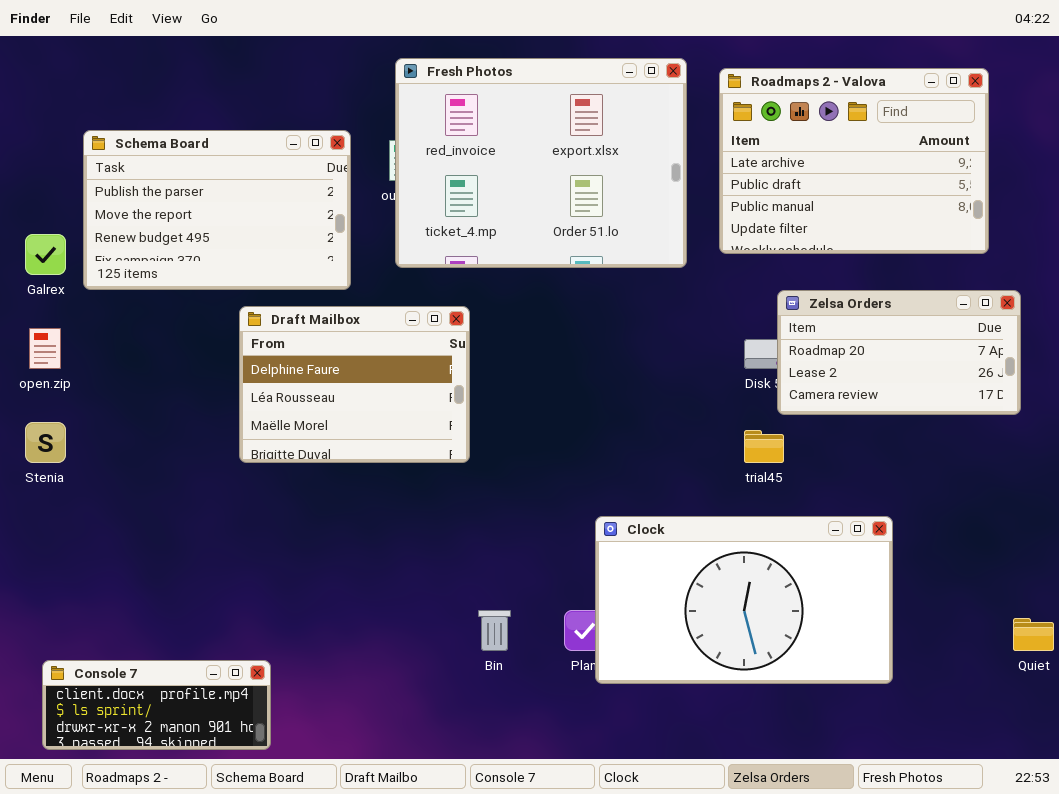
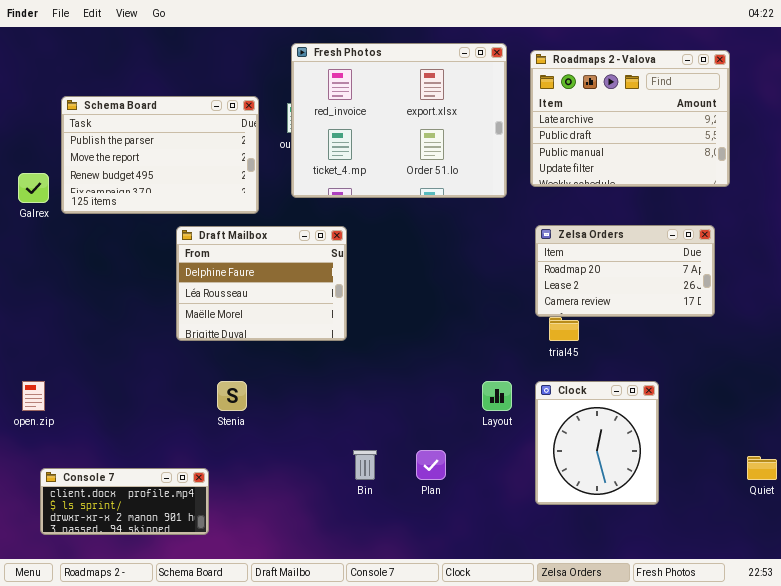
Zelsa Orders: [777,290,1021,415] -> [535,225,715,317], moved
open.zip: [29,328,61,369] -> [22,381,45,411], moved
Stenia: [25,422,66,463] -> [217,381,247,411], moved
Clock: [595,516,893,684] -> [535,381,659,505], resized
Console 7: [42,660,271,750] -> [40,468,209,535], moved

